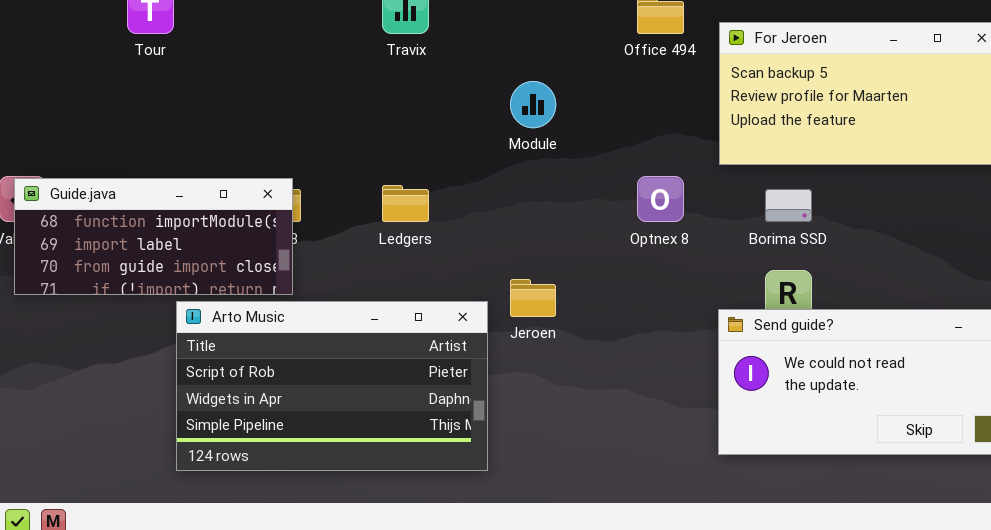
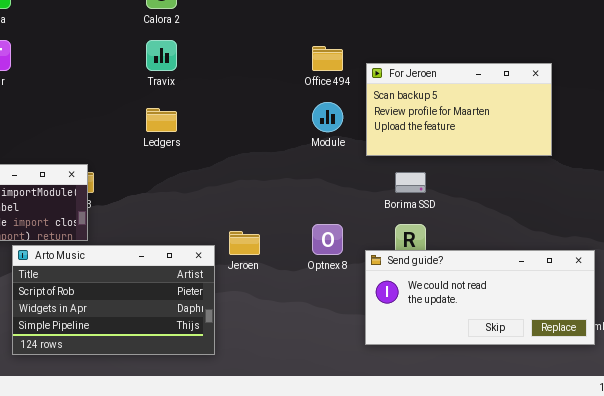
Module: [510,81,556,128] -> [312,102,343,132], moved
Optnex 8: [637,176,684,222] -> [312,224,343,255], moved
Ledgers: [382,185,429,222] -> [146,108,177,132], moved

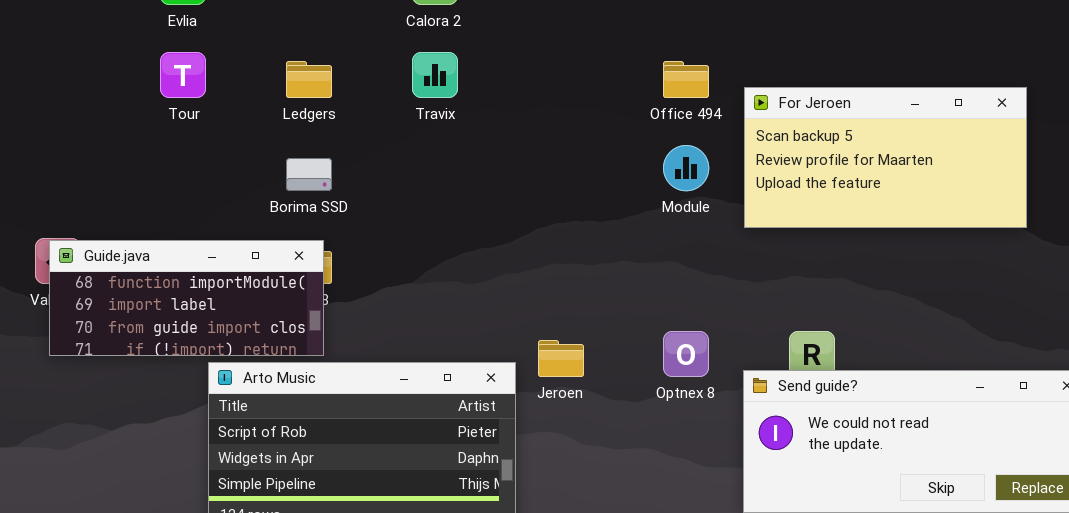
Ledgers: [146,108,177,132] -> [286,61,332,98], moved
Borima SSD: [395,172,426,193] -> [286,158,332,191], moved

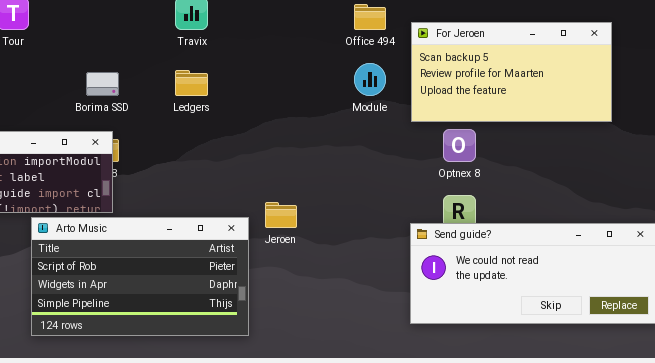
Ledgers: [286,61,332,98] -> [175,70,208,96], moved
Optnex 8: [663,331,709,377] -> [443,129,476,162], moved

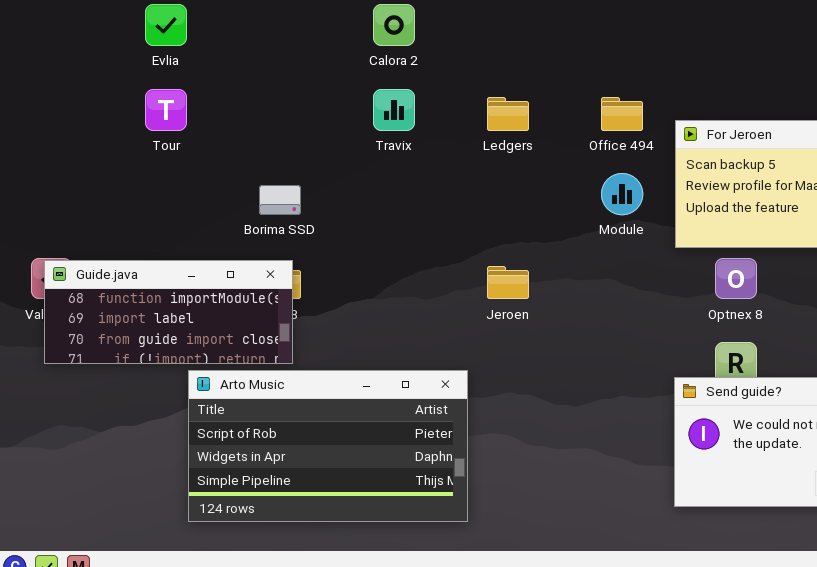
Ledgers: [175,70,208,96] -> [487,97,529,131], moved
Jeroen: [265,202,297,228] -> [487,266,529,299], moved

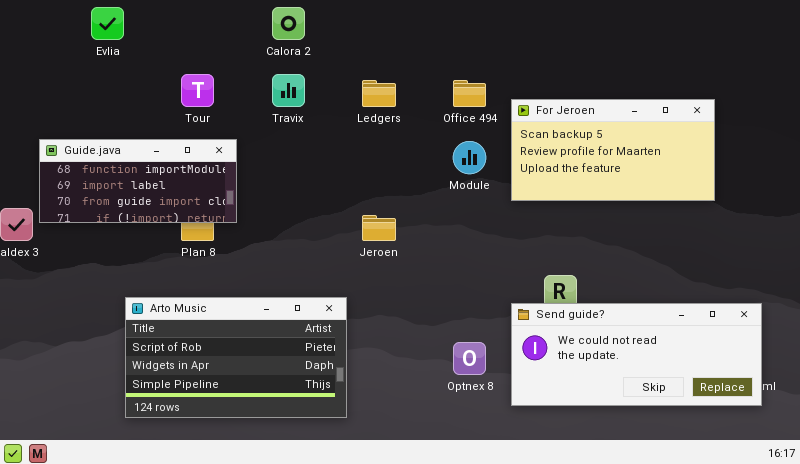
Tour: [145,89,187,131] -> [181,74,214,107], moved
Optnex 8: [715,258,757,299] -> [453,342,486,375], moved
Guide.java: [44,260,293,364] -> [39,139,237,223], moved

